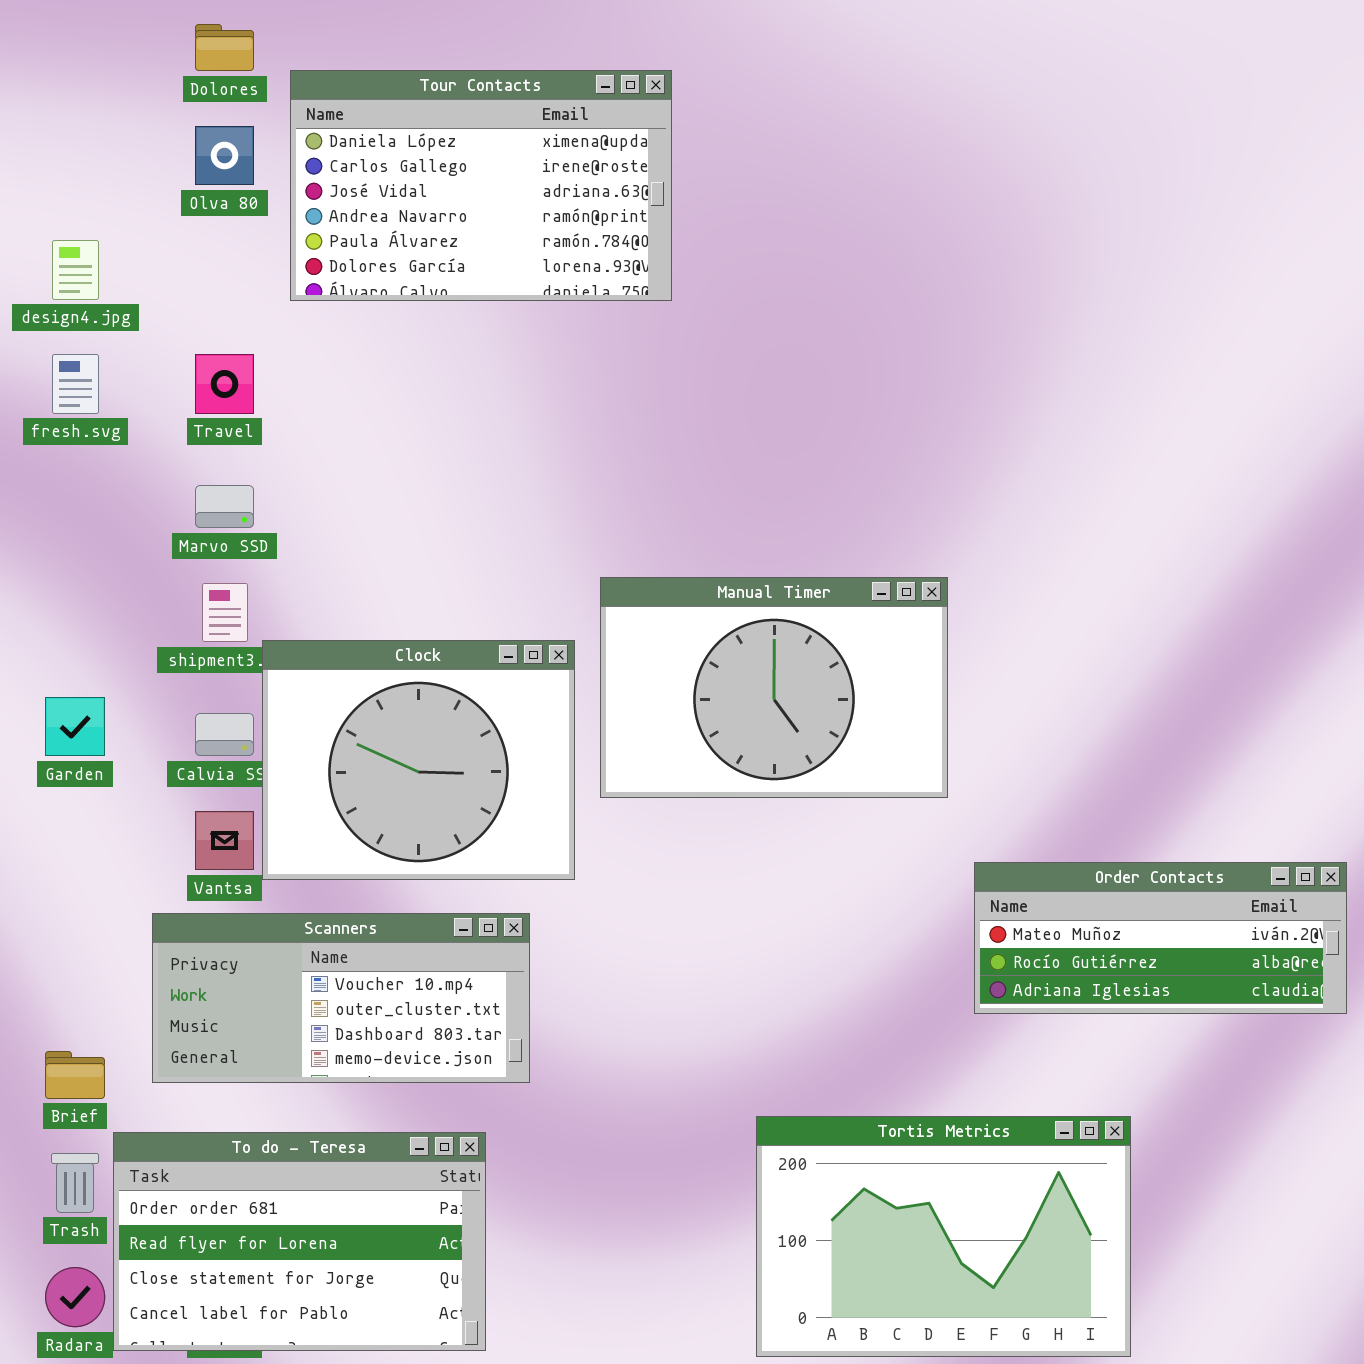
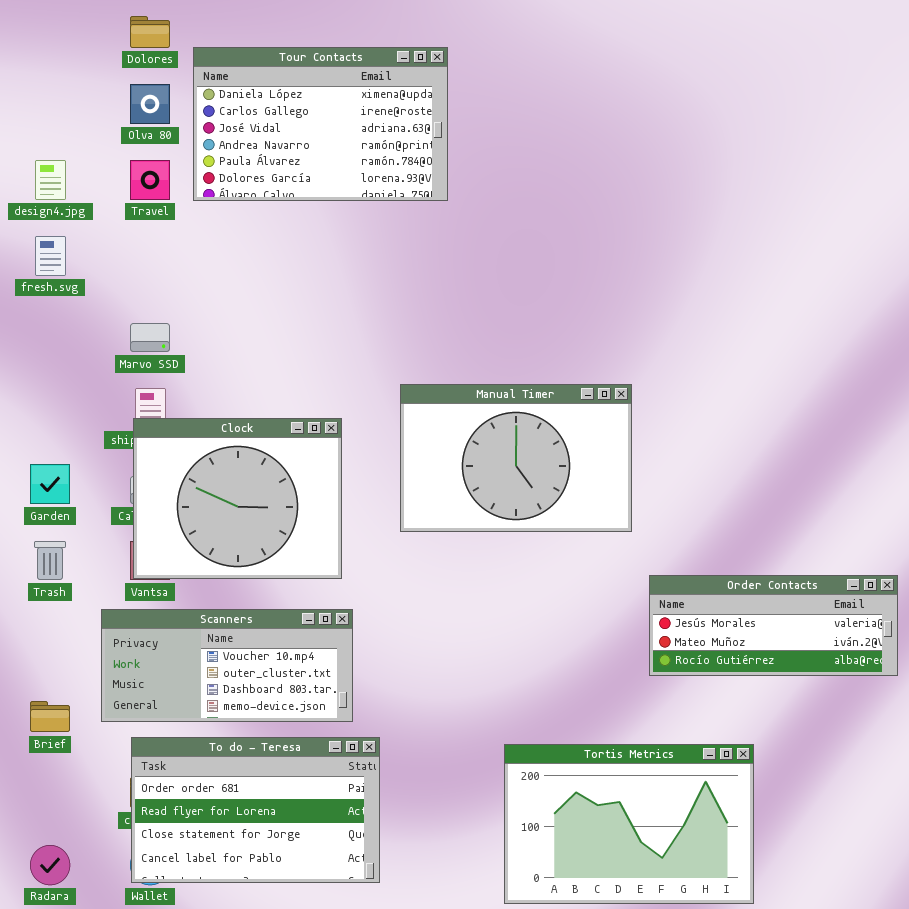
Travel: [195,354,254,414] -> [130,160,170,200], moved
Clock: [262,640,575,880] -> [133,418,342,579], moved
Order Contacts: [974,862,1347,1014] -> [649,575,898,676], scrolled up 1 row
To do - Teresa: [113,1132,486,1351] -> [131,737,380,883], moved
Trash: [51,1153,99,1213] -> [34,541,66,580], moved

